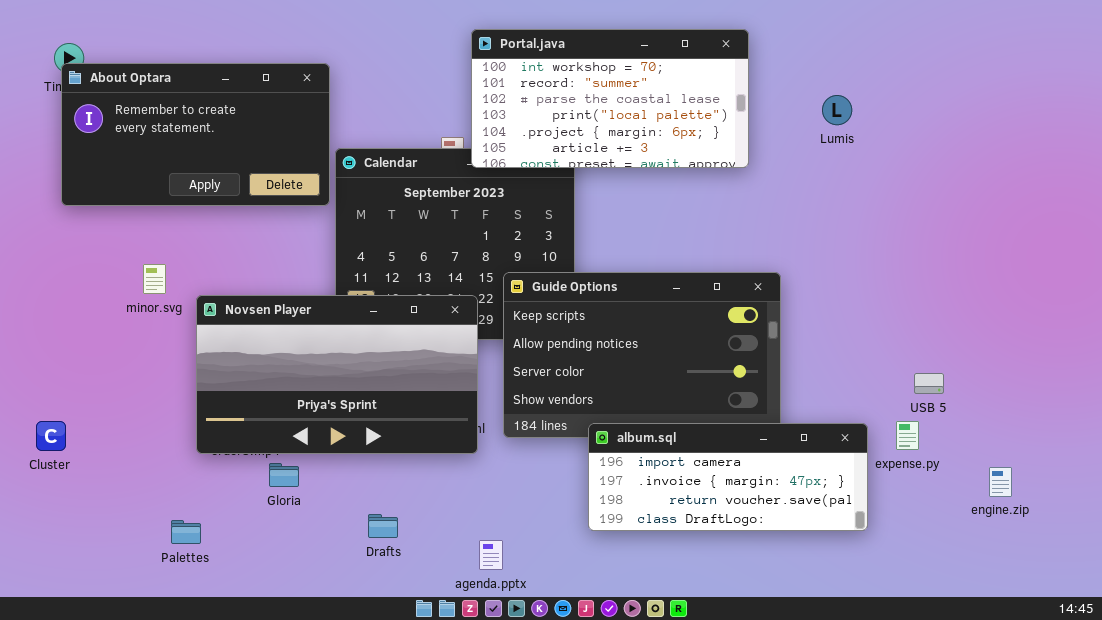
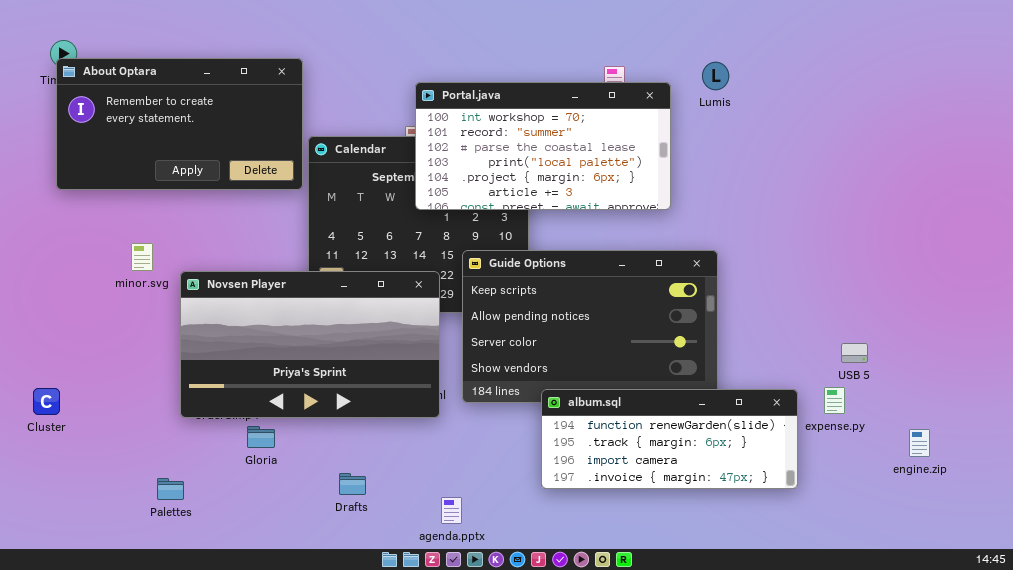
Portal.java: [471,29,749,168] -> [415,82,671,210], moved
Lumis: [822,95,852,125] -> [702,62,729,90], moved
album.sql: [588,423,868,531] -> [541,389,798,489], scrolled up 2 rows

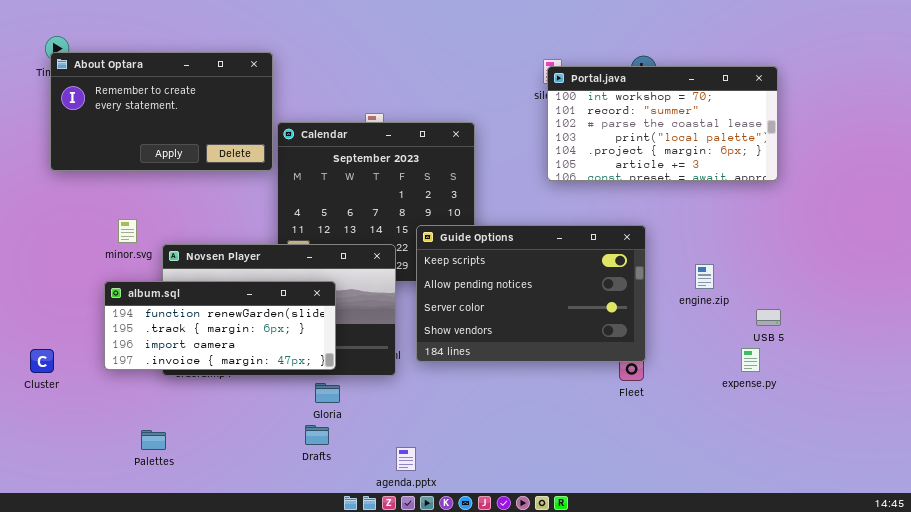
Portal.java: [415,82,671,210] -> [547,66,778,181], moved
album.sql: [541,389,798,489] -> [104,281,336,370], moved
Gloria: [247,426,275,448] -> [315,383,340,403], moved
engine.zip: [909,429,930,457] -> [695,264,714,289], moved

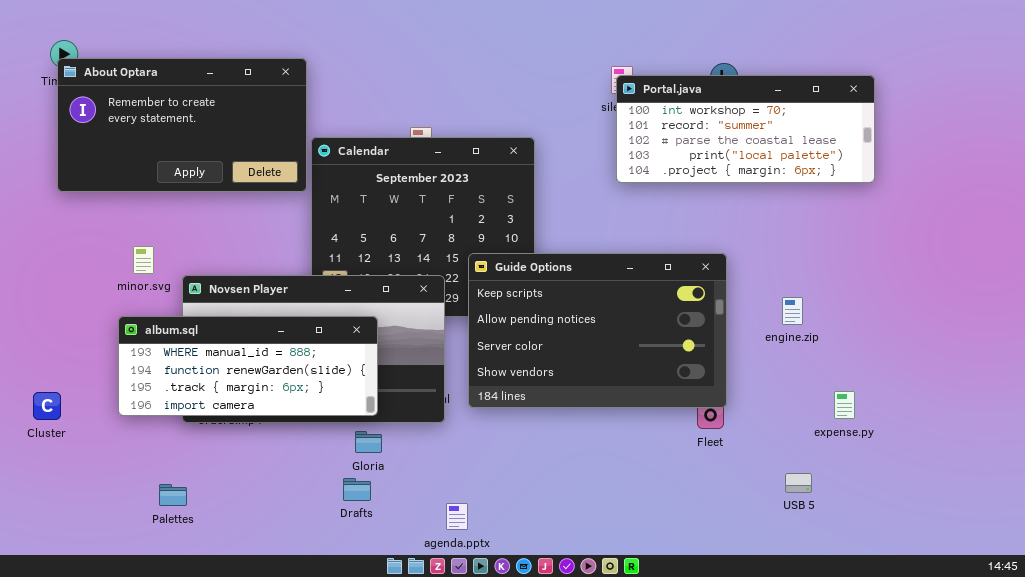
Portal.java: [547,66,778,181] -> [616,75,875,183], resized
album.sql: [104,281,336,370] -> [118,316,378,416], scrolled up 1 row
USB 5: [756,309,781,326] -> [785,473,812,493], moved

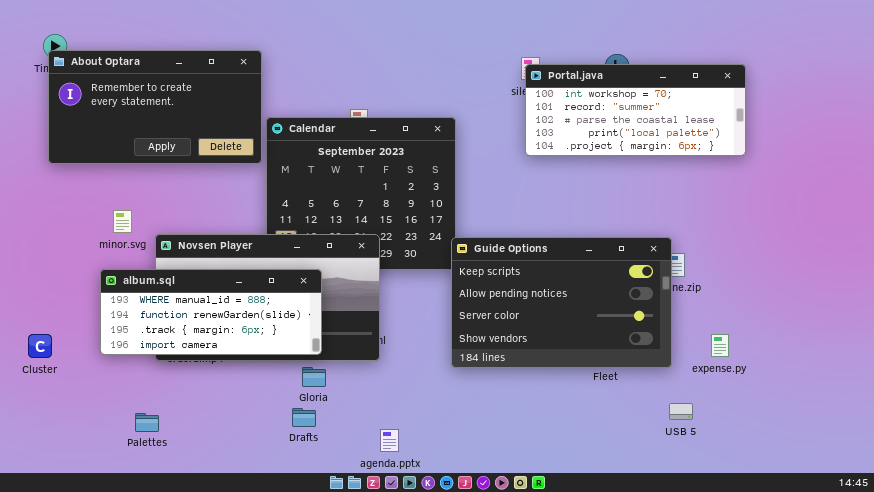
Guide Options: [468,253,727,408] -> [451,237,672,368], moved

